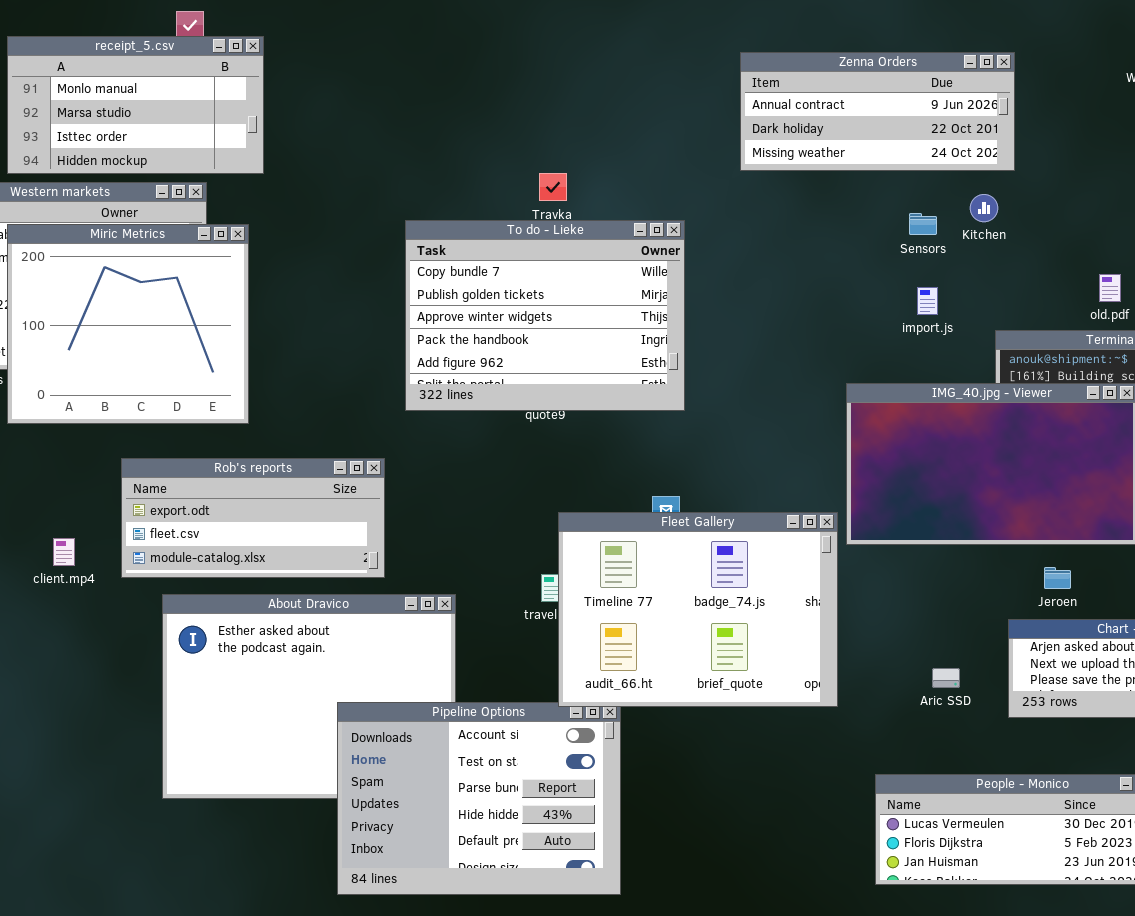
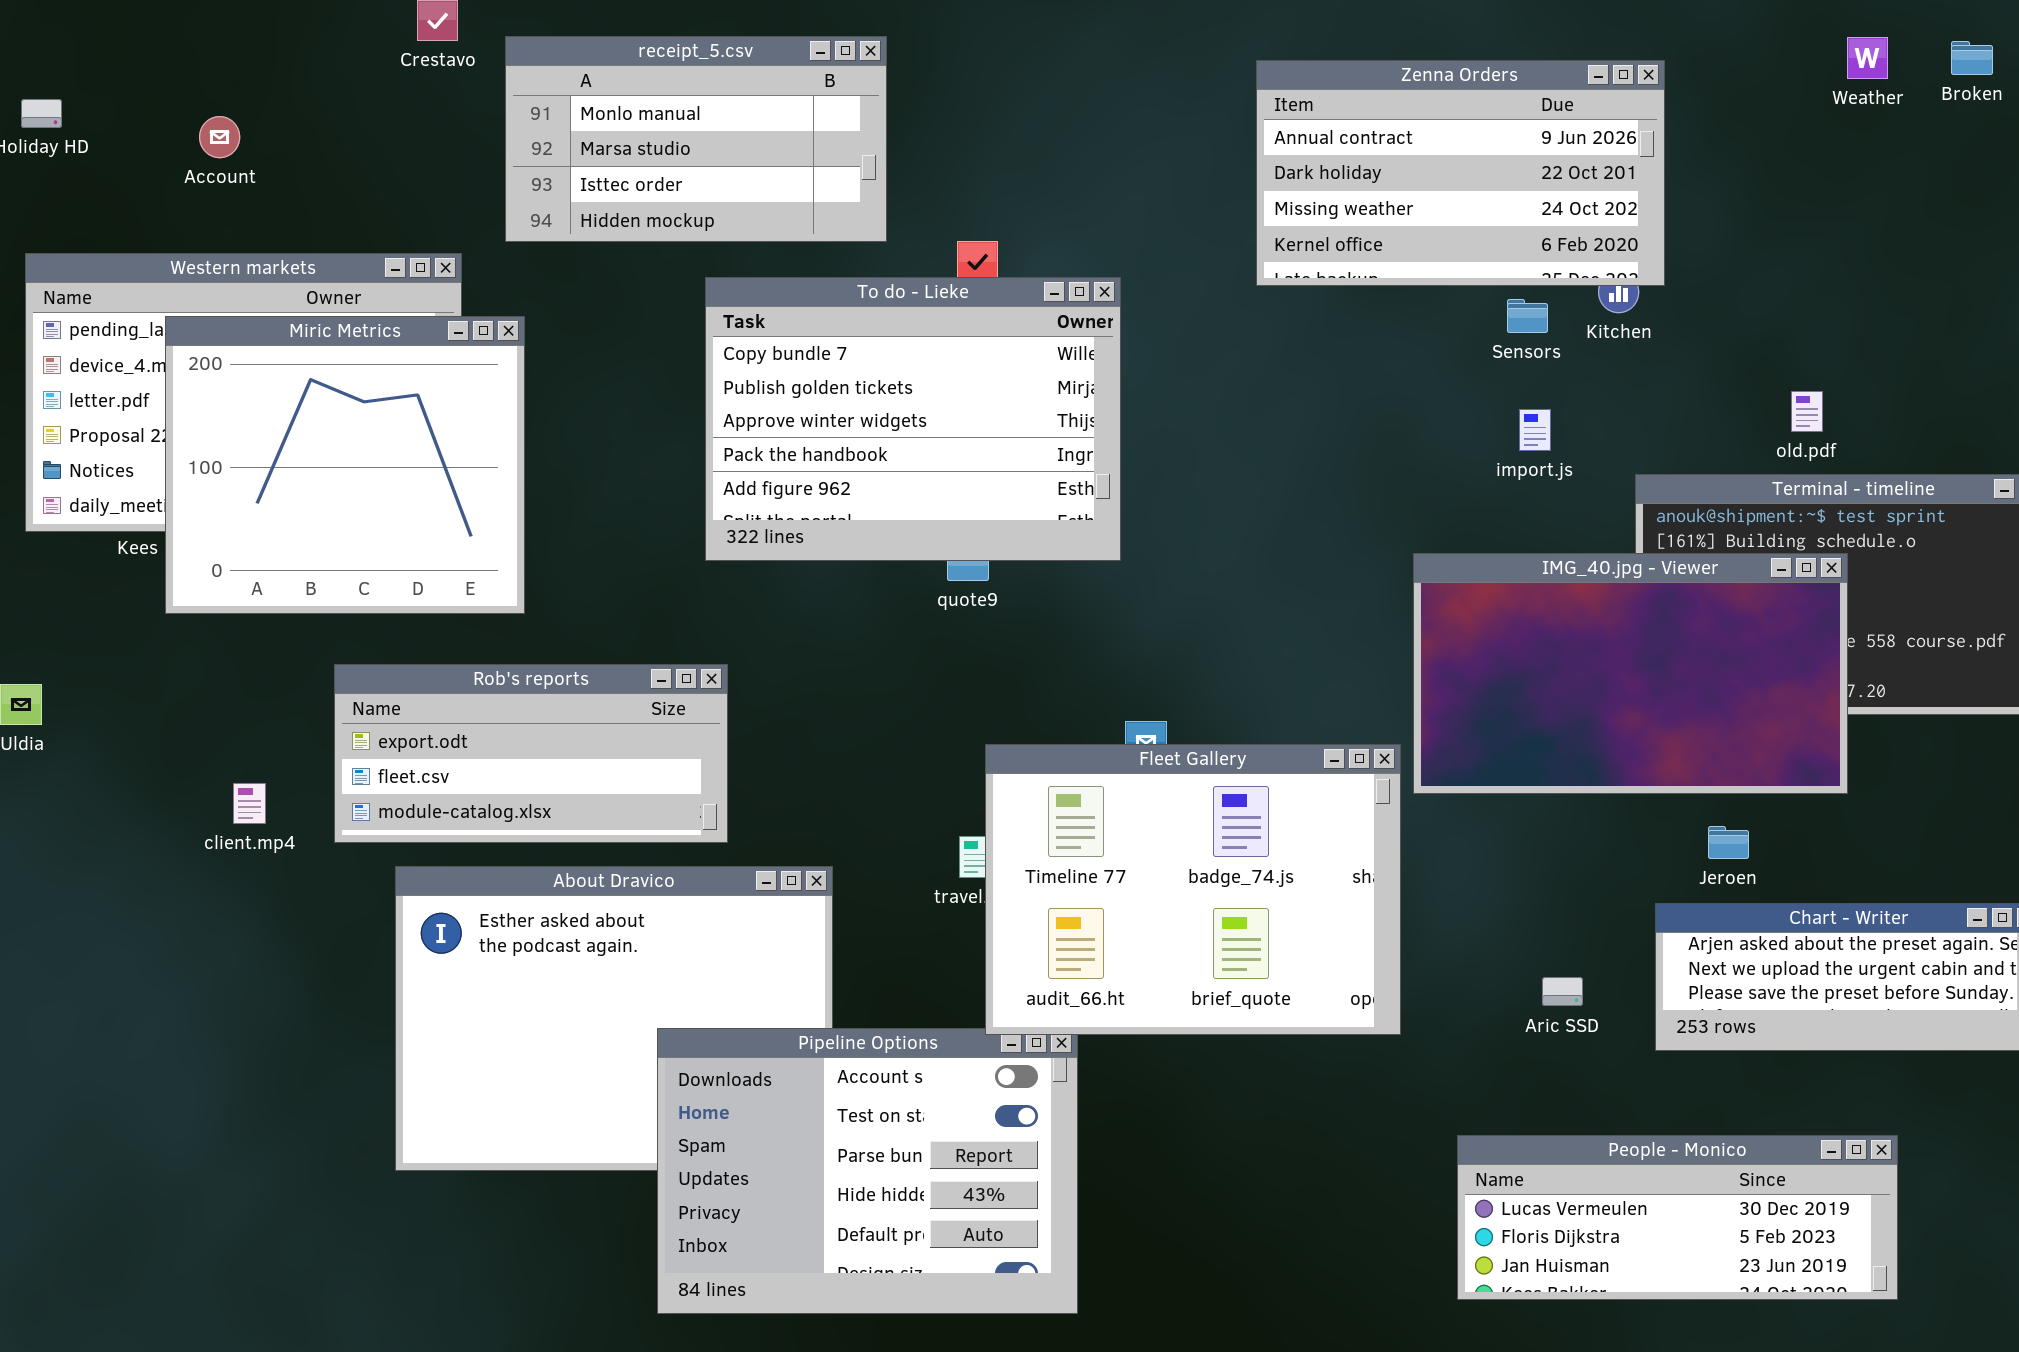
receipt_5.csv: [7,36,264,174] -> [505,36,887,242], moved
Zenna Orders: [740,52,1015,171] -> [1256,60,1665,286], resized
To do - Lieke: [405,220,685,411] -> [705,277,1121,561], moved

